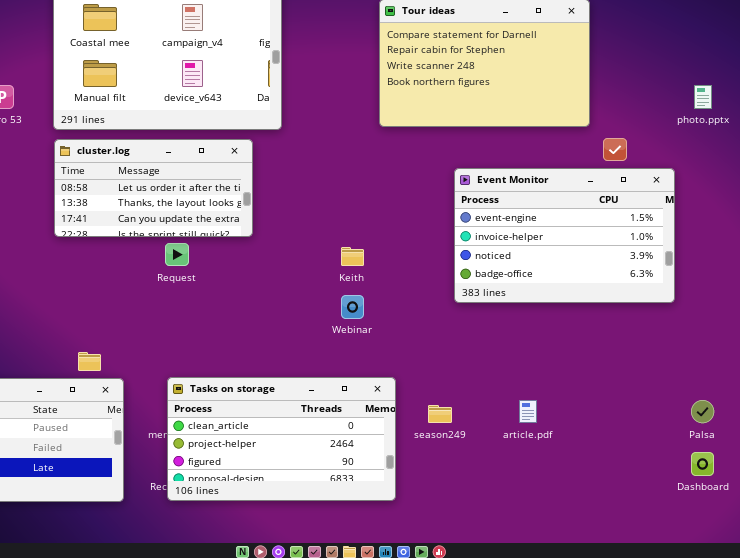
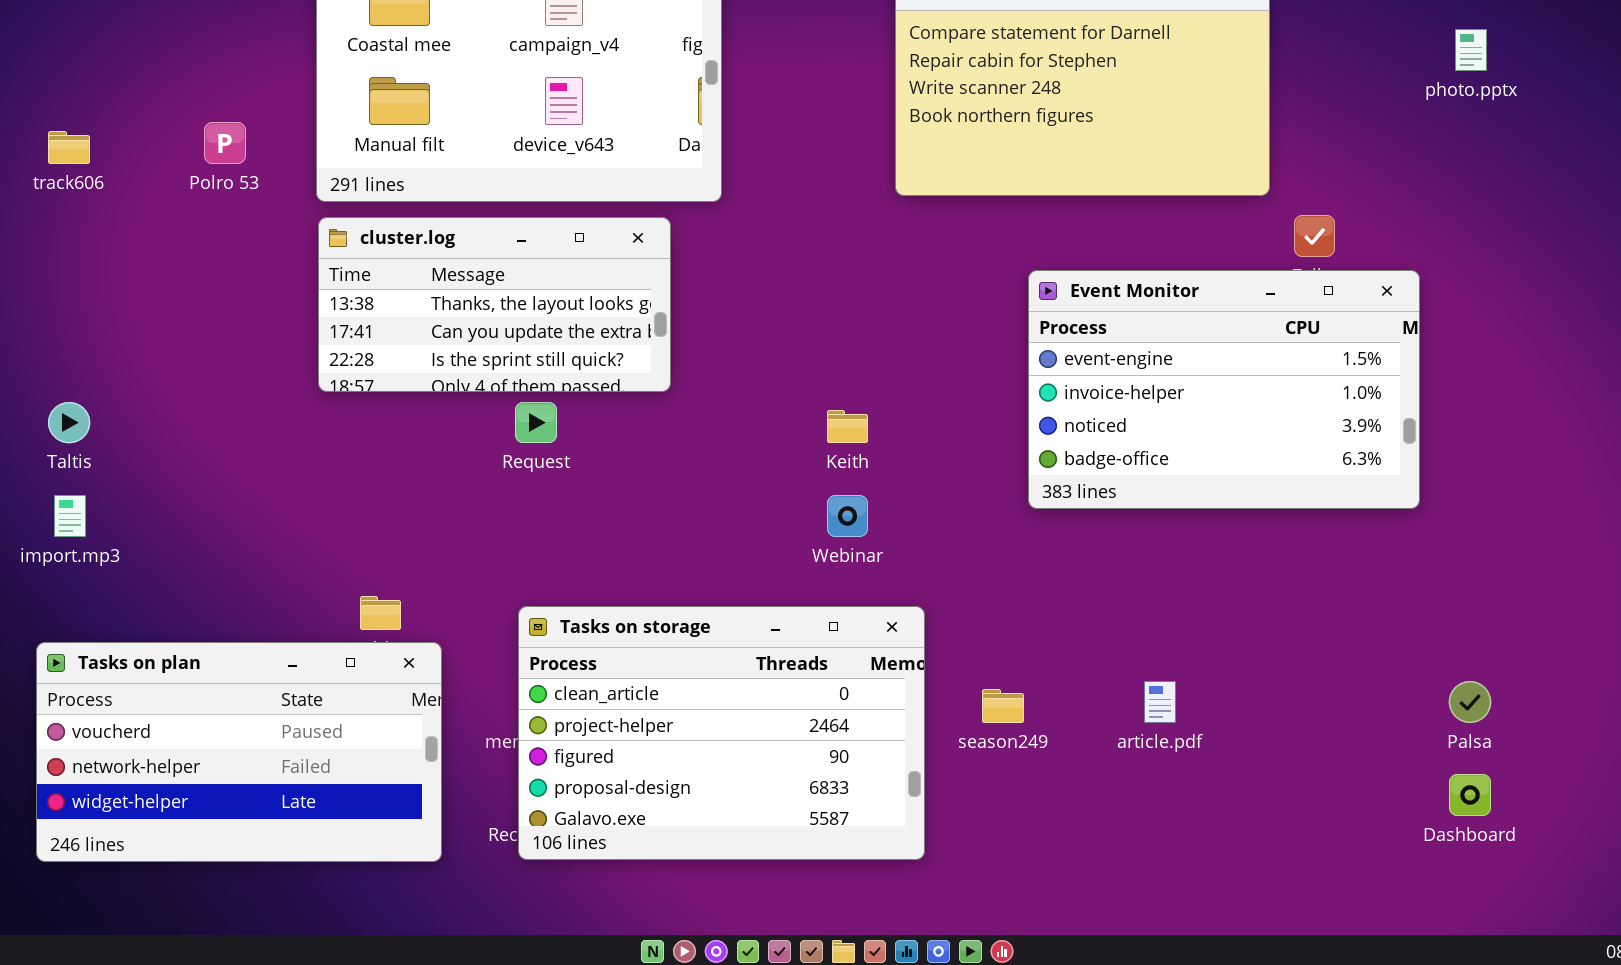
photo.pptx: [694,85,712,109] -> [1455,29,1487,71], moved
cluster.log: [54,139,253,237] -> [318,217,671,392], scrolled down 1 row
Tasks on storage: [167,377,396,501] -> [518,606,925,860], resized

